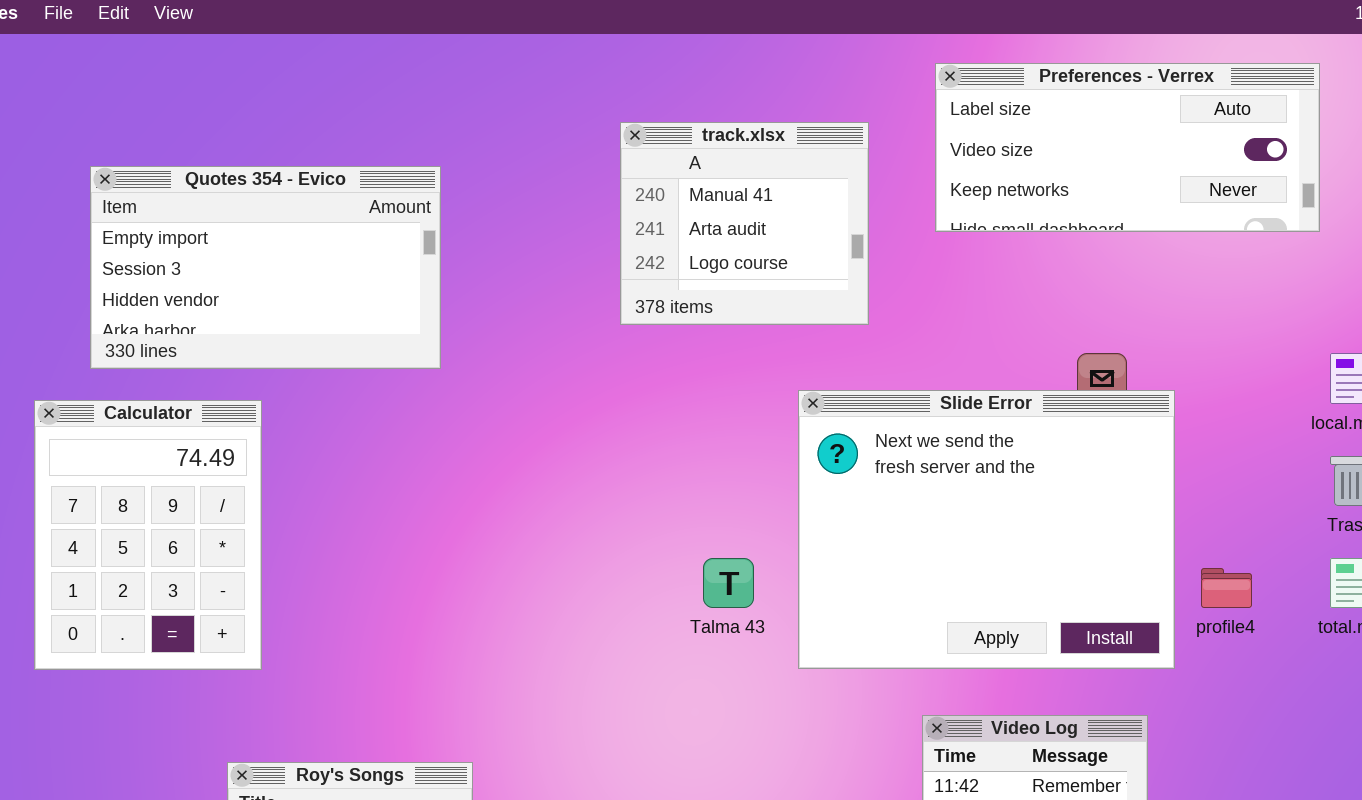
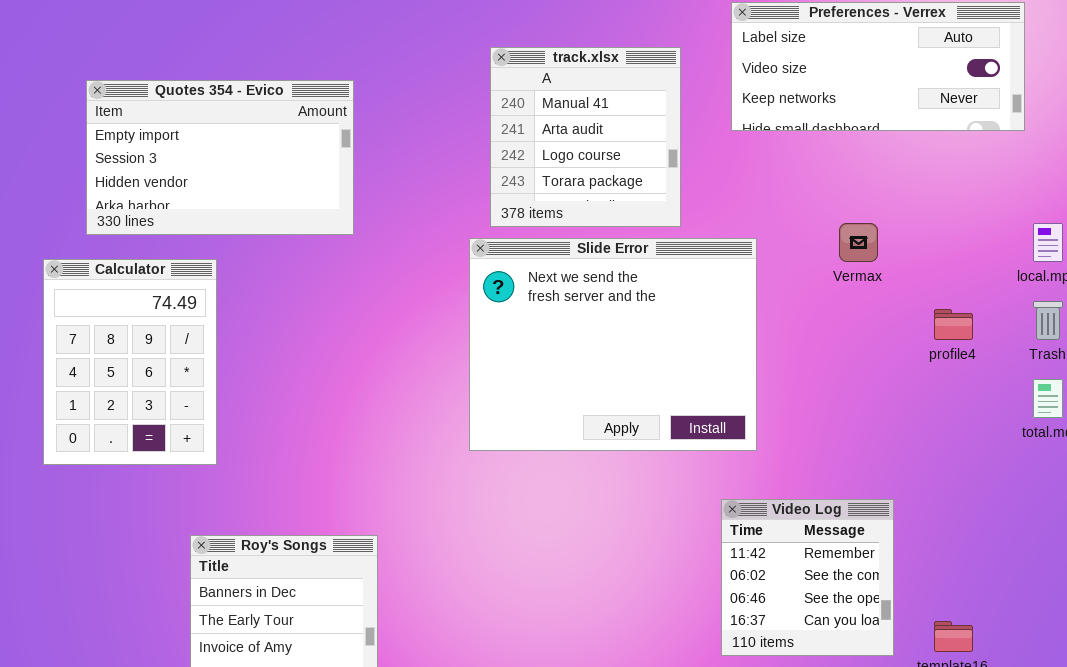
track.xlsx: [620,122,869,325] -> [490,47,681,227], resized
Slide Error: [798,390,1175,669] -> [469,238,757,451], moved
profile4: [1201,568,1252,608] -> [934,309,973,340], moved

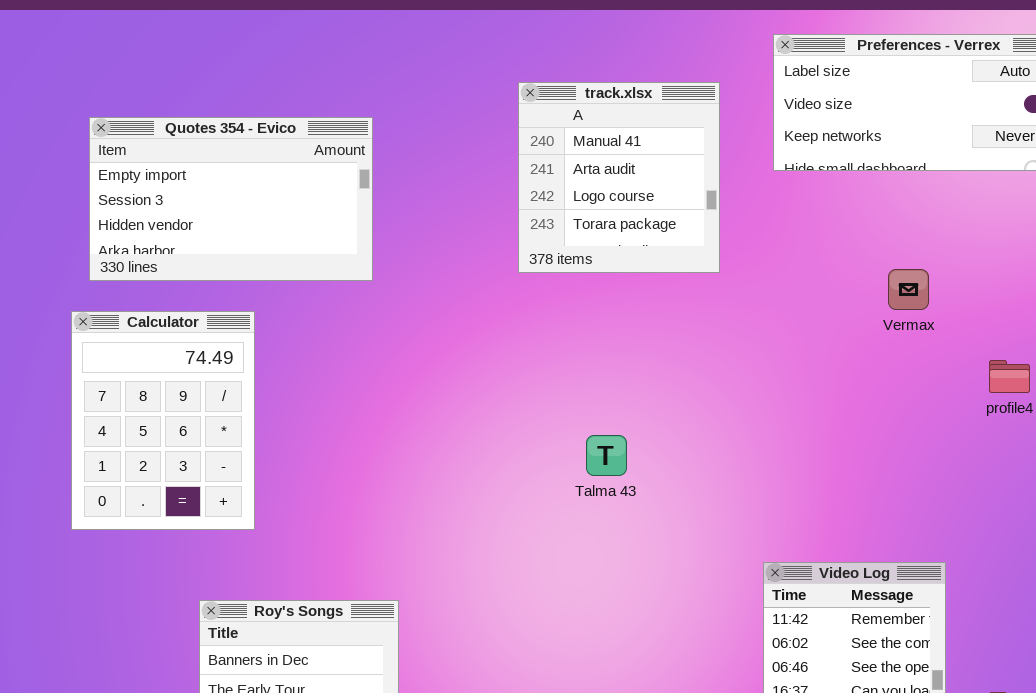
Slide Error: [469,238,757,451] -> none, closed
Calculator: [43,259,217,465] -> [71,311,255,530], moved

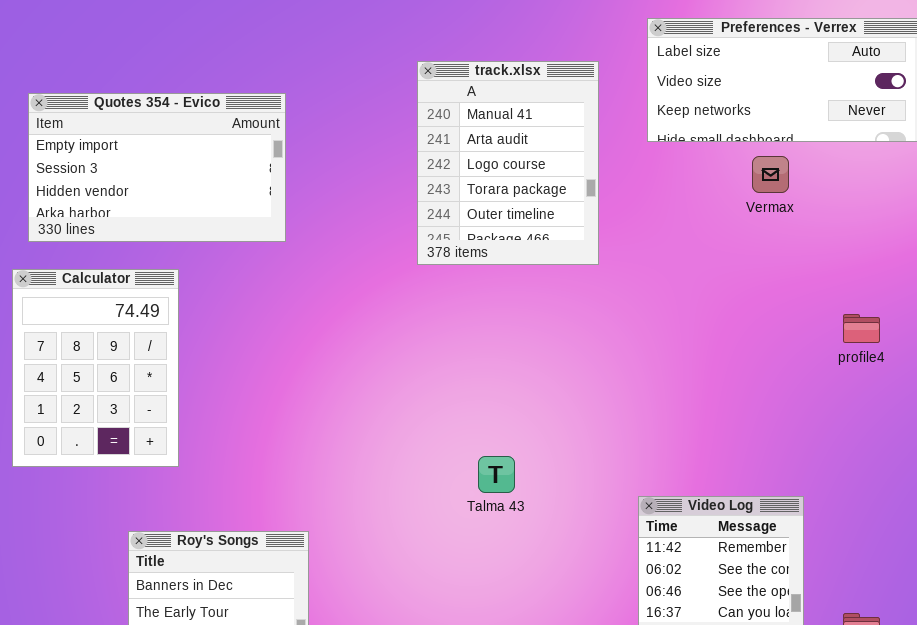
track.xlsx: [518,82,720,273] -> [417,61,599,265], resized
Vermax: [888,269,929,310] -> [752,156,789,193], moved
Talma 43: [586,435,627,476] -> [478,456,515,493], moved

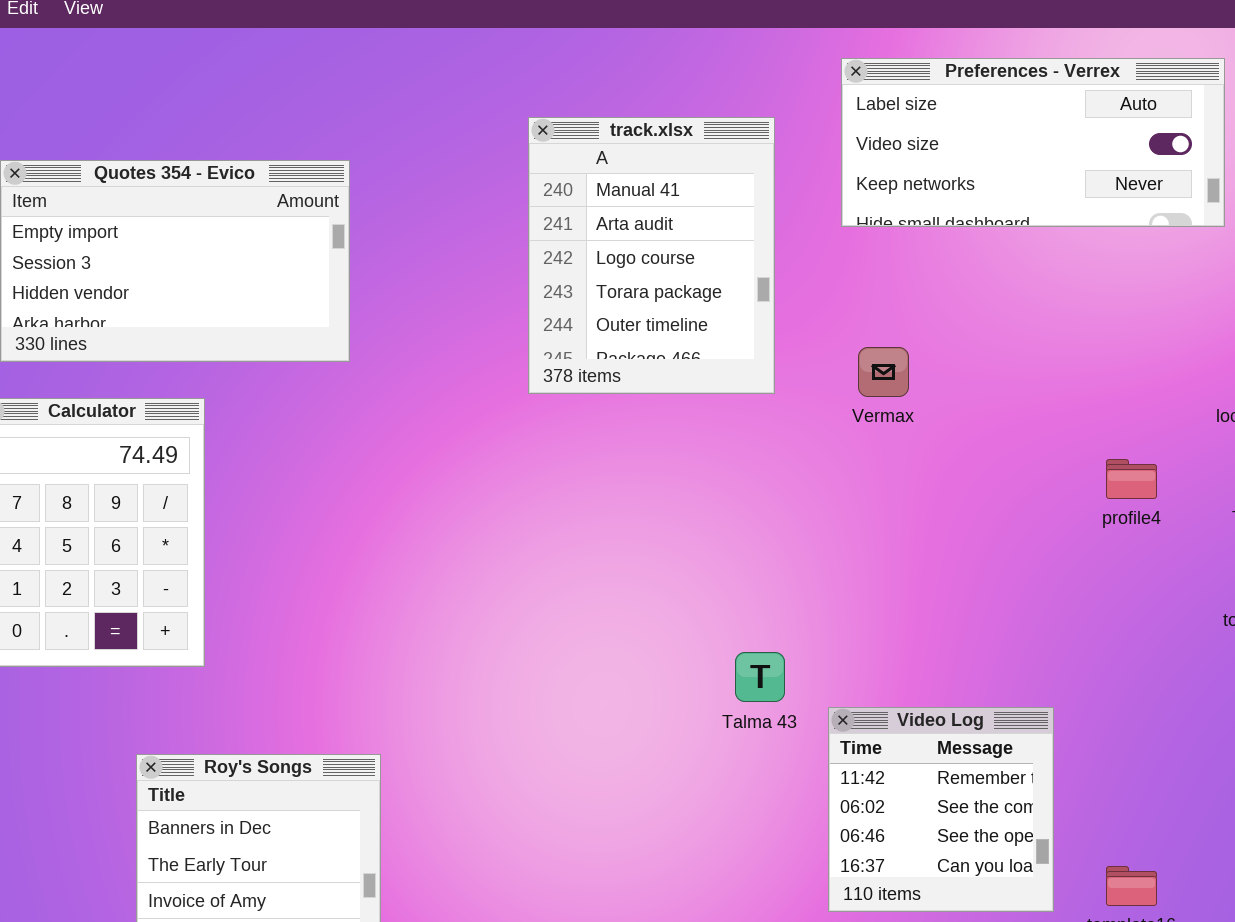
Vermax: [752,156,789,193] -> [858,347,909,397], moved
Talma 43: [478,456,515,493] -> [735,652,785,702], moved

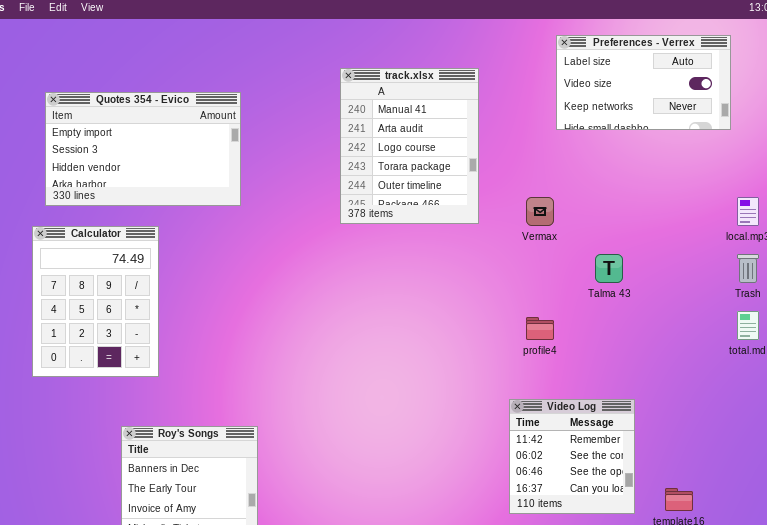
Preferences - Verrex: [841,58,1225,227] -> [556,35,731,130], resized
profile4: [1106,459,1157,499] -> [526,317,554,340], moved
Talma 43: [735,652,785,702] -> [595,254,623,283], moved

